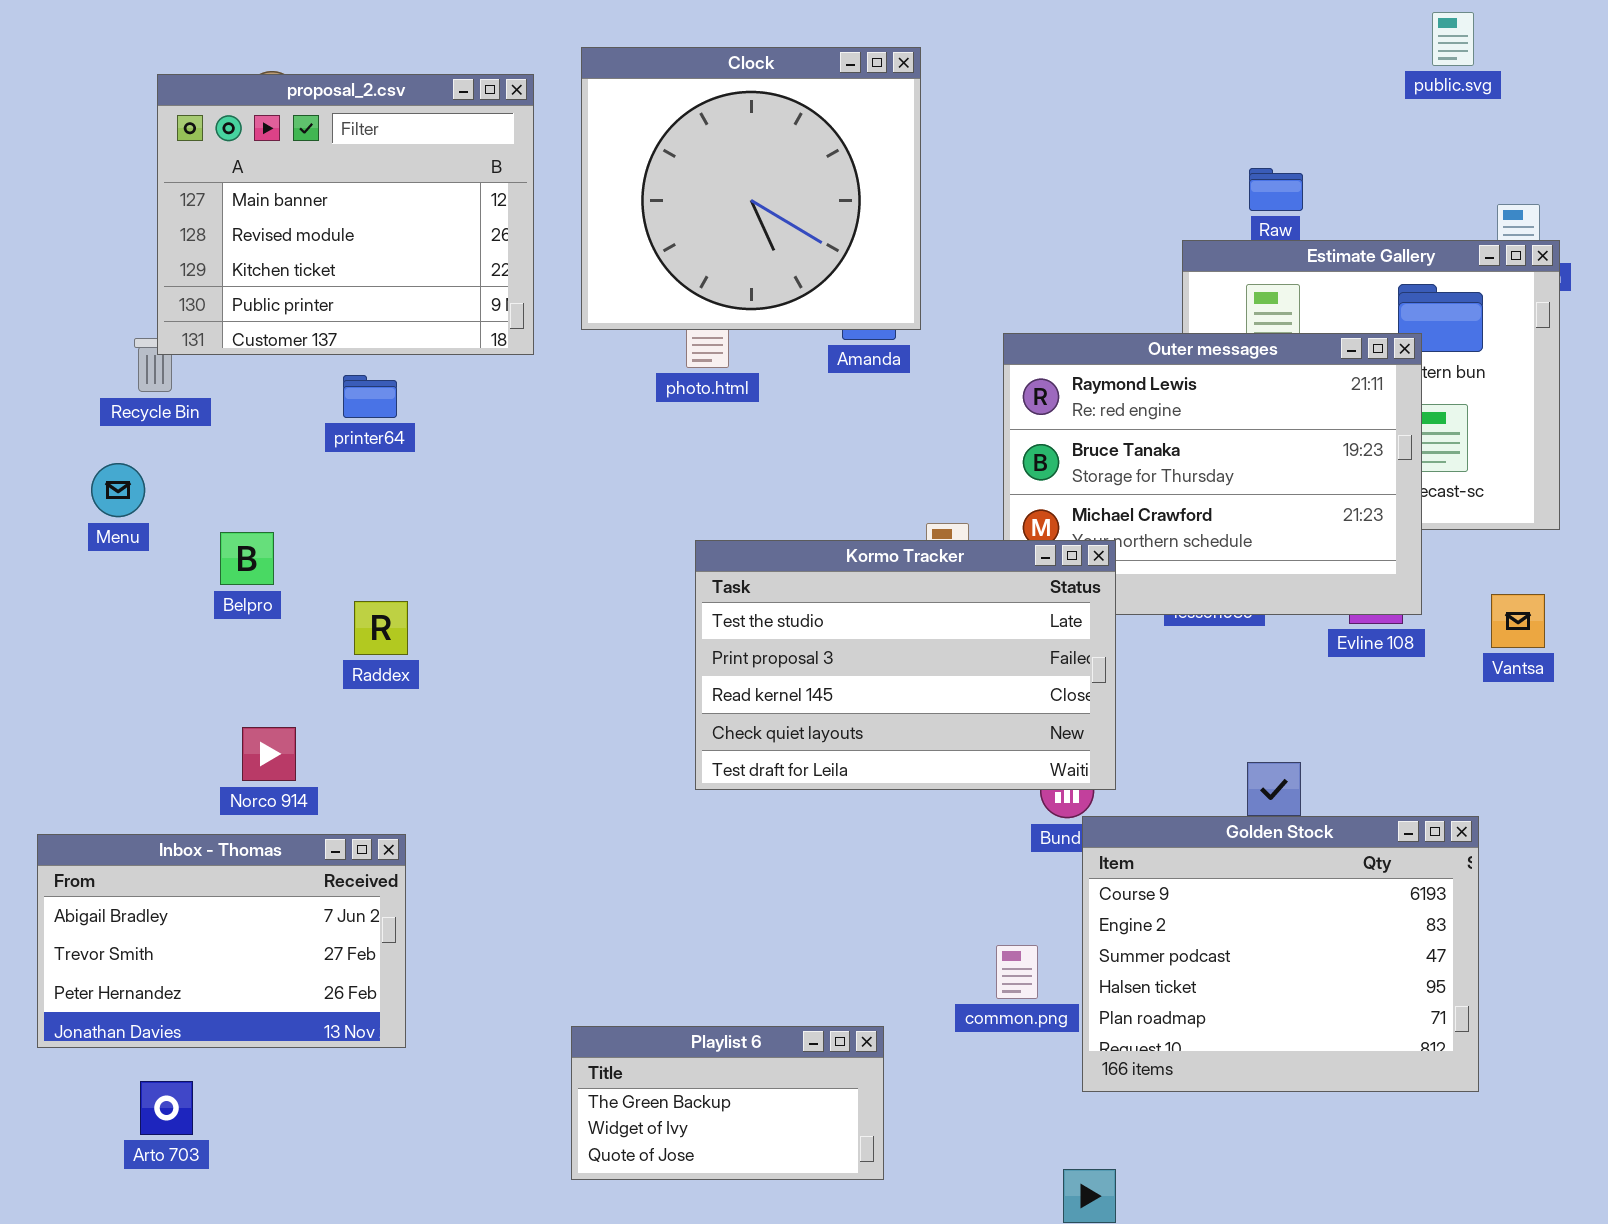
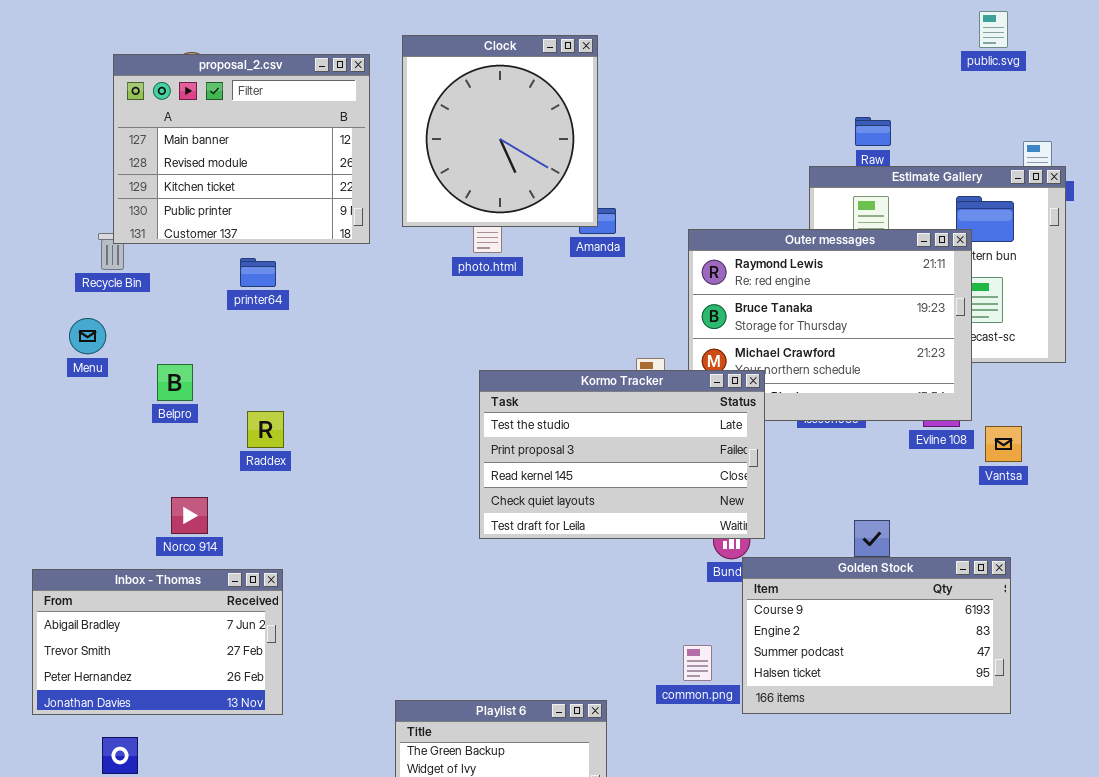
Clock: [581,47,921,330] -> [402,35,598,227], resized
Vantsa: [1491,594,1545,648] -> [985,426,1022,462], moved
Golden Stock: [1082,816,1479,1092] -> [742,557,1011,714], resized

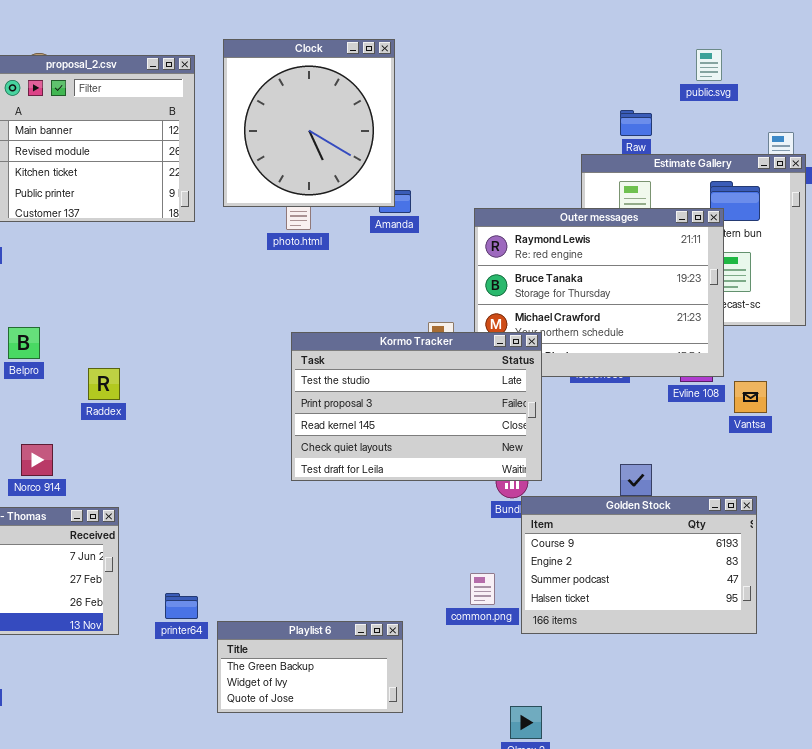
public.svg: [979,11,1008,48] -> [696,49,722,81], moved
printer64: [240,258,276,287] -> [165,593,198,619], moved

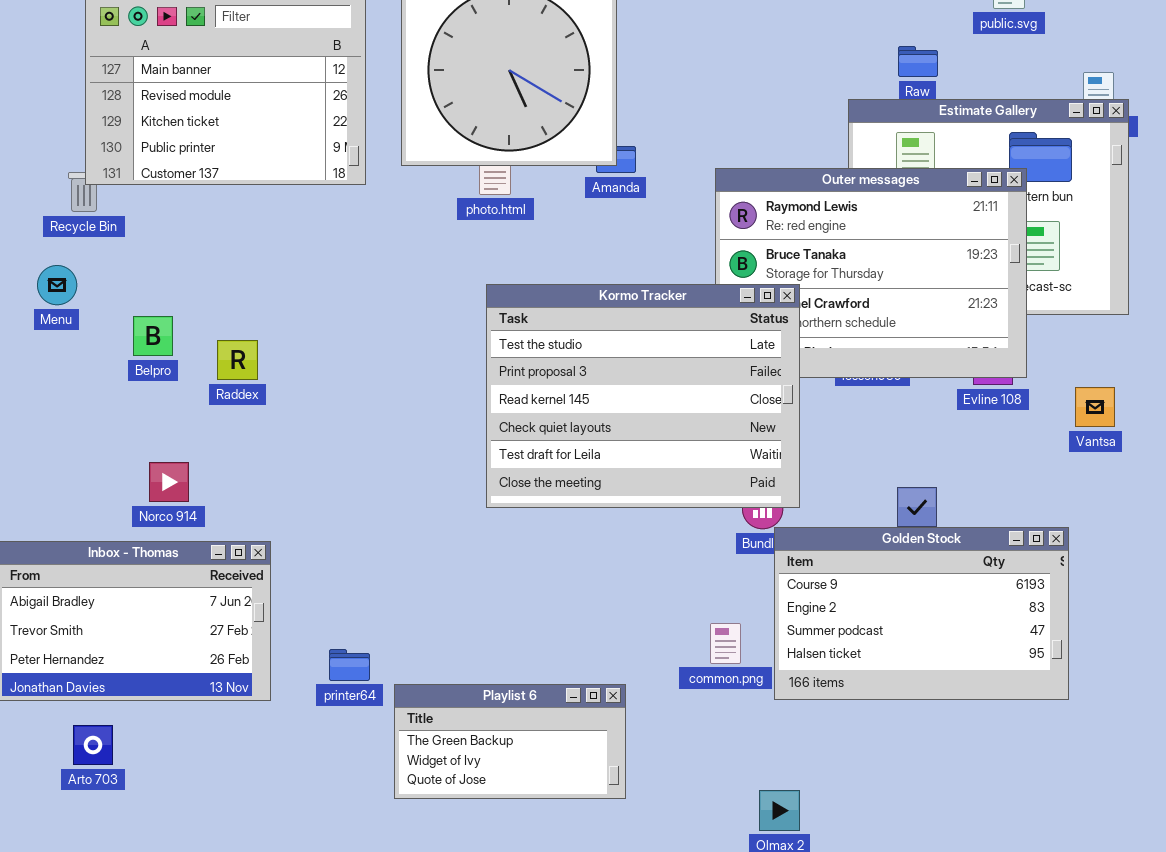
Kormo Tracker: [291,332,542,481] -> [486,284,800,508], resized
Raddex: [88,368,120,400] -> [217,340,258,380], moved
Vantsa: [734,381,767,413] -> [1075,387,1115,427], moved

